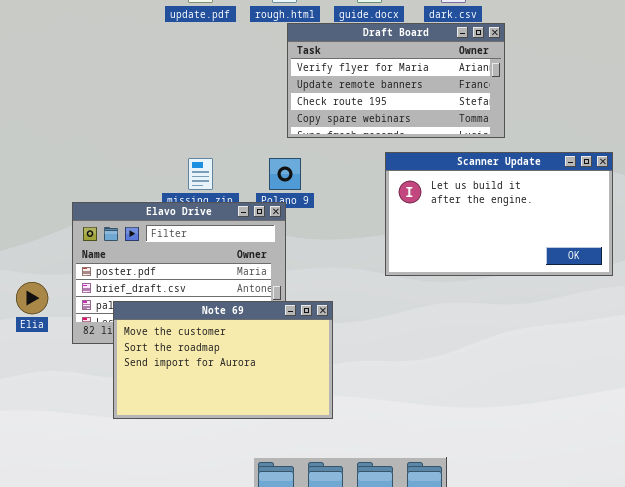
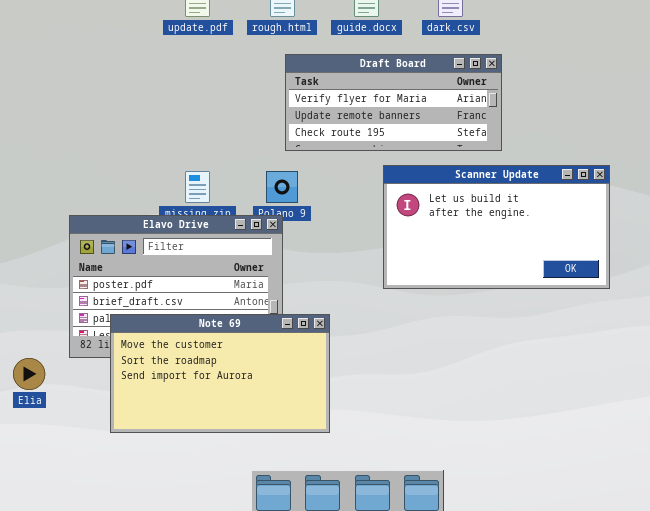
Draft Board: [287,23,505,138] -> [285,54,502,151], resized
Elia: [16,282,48,314] -> [13,358,45,390], moved

